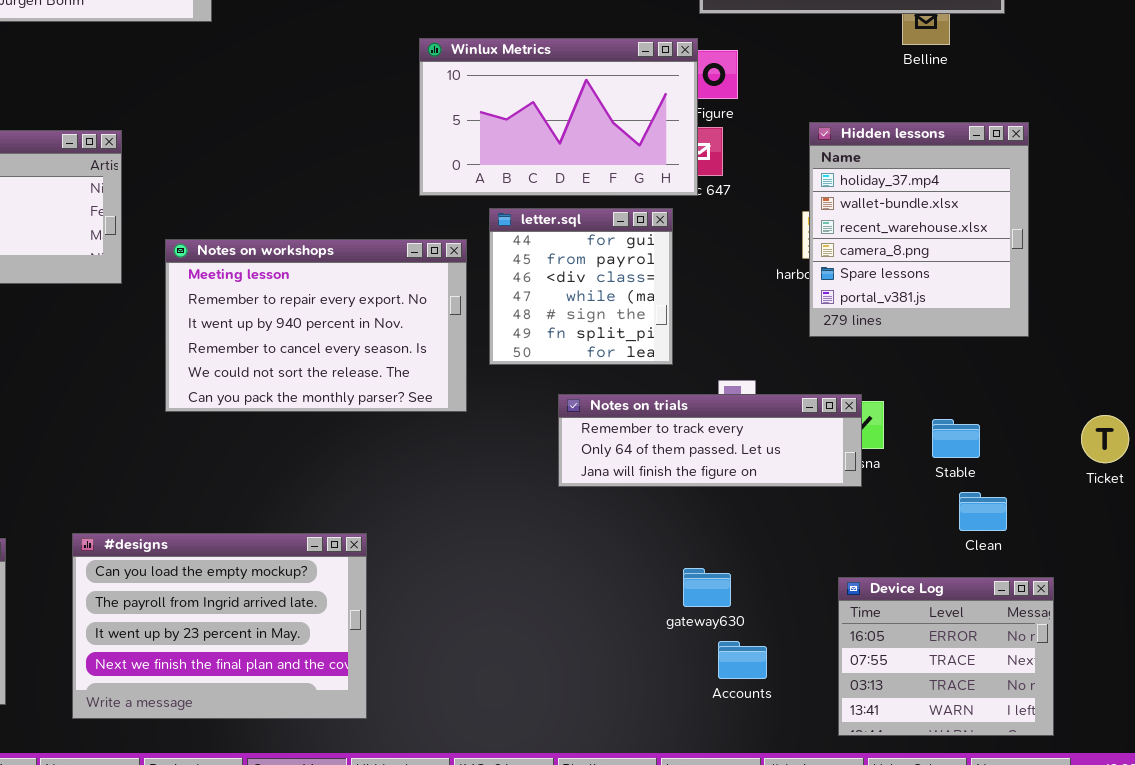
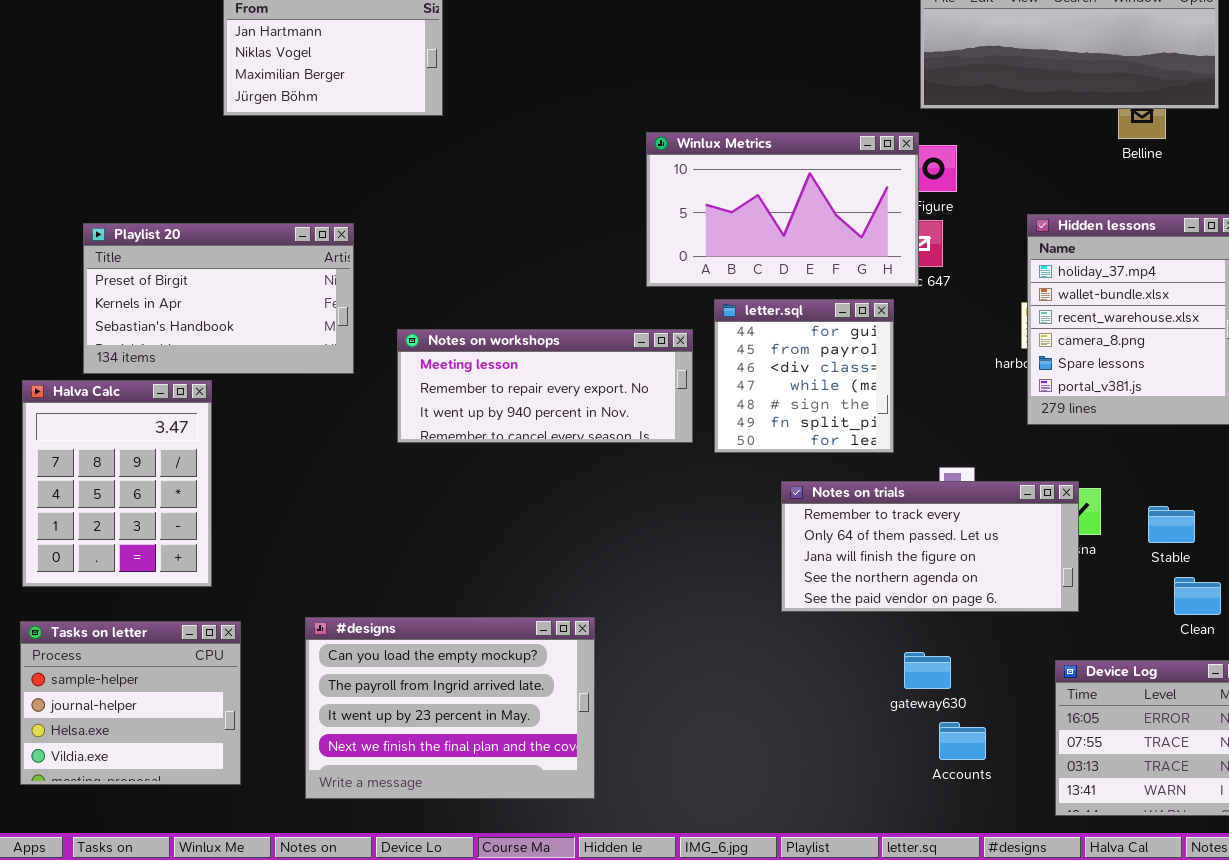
Notes on workshops: [165,239,467,412] -> [397,329,693,443], resized
Notes on trials: [558,394,862,487] -> [781,481,1079,612], resized

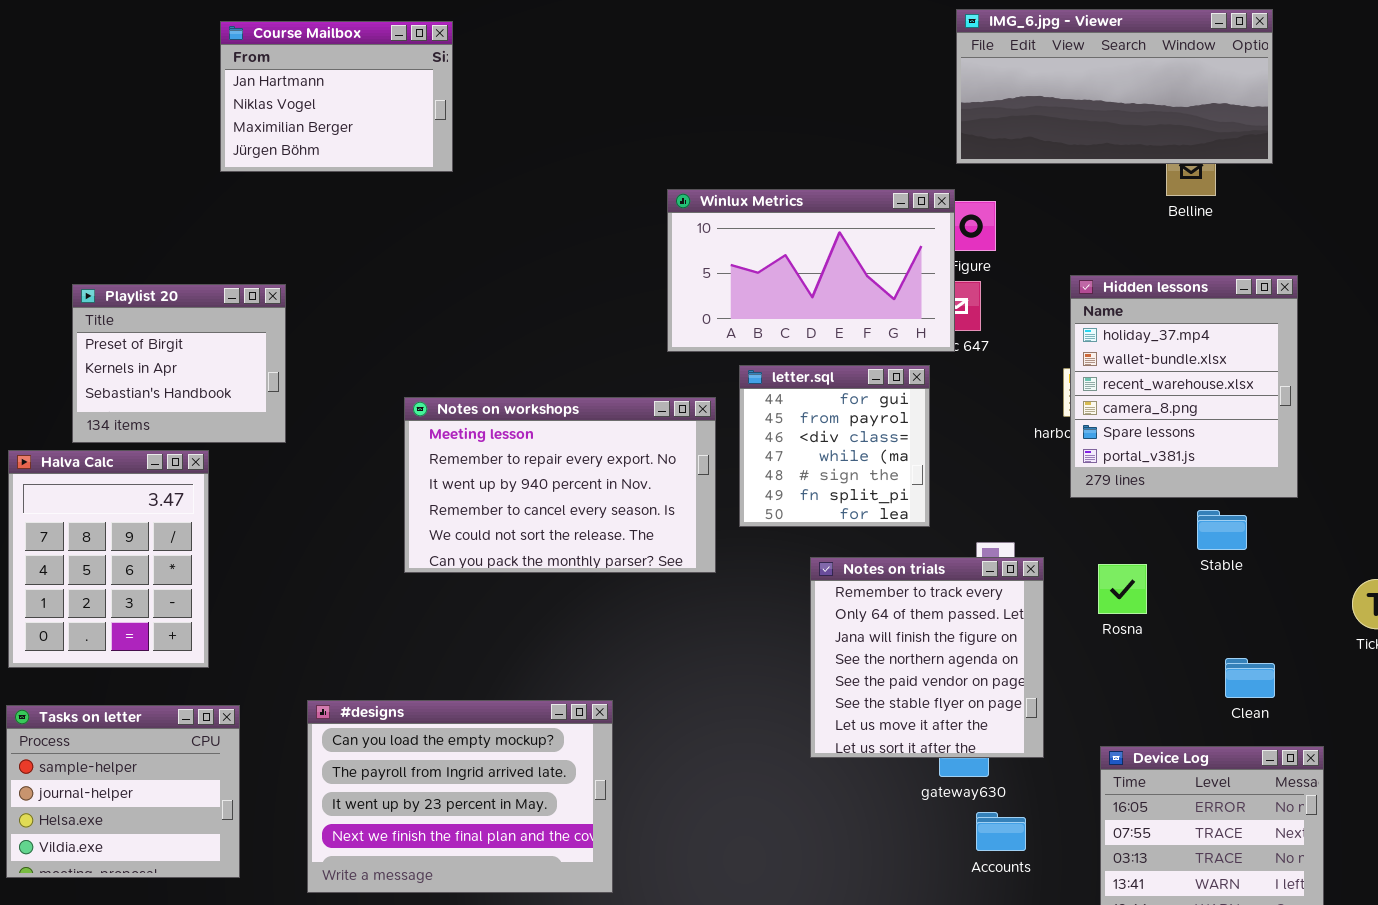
Playlist 20: [83,223,354,374] -> [72,284,286,443], resized
Notes on workshops: [397,329,693,443] -> [404,397,716,573], resized
Notes on trials: [781,481,1079,612] -> [810,557,1044,758], resized
Stable: [1148,506,1195,543] -> [1197,510,1247,550], moved

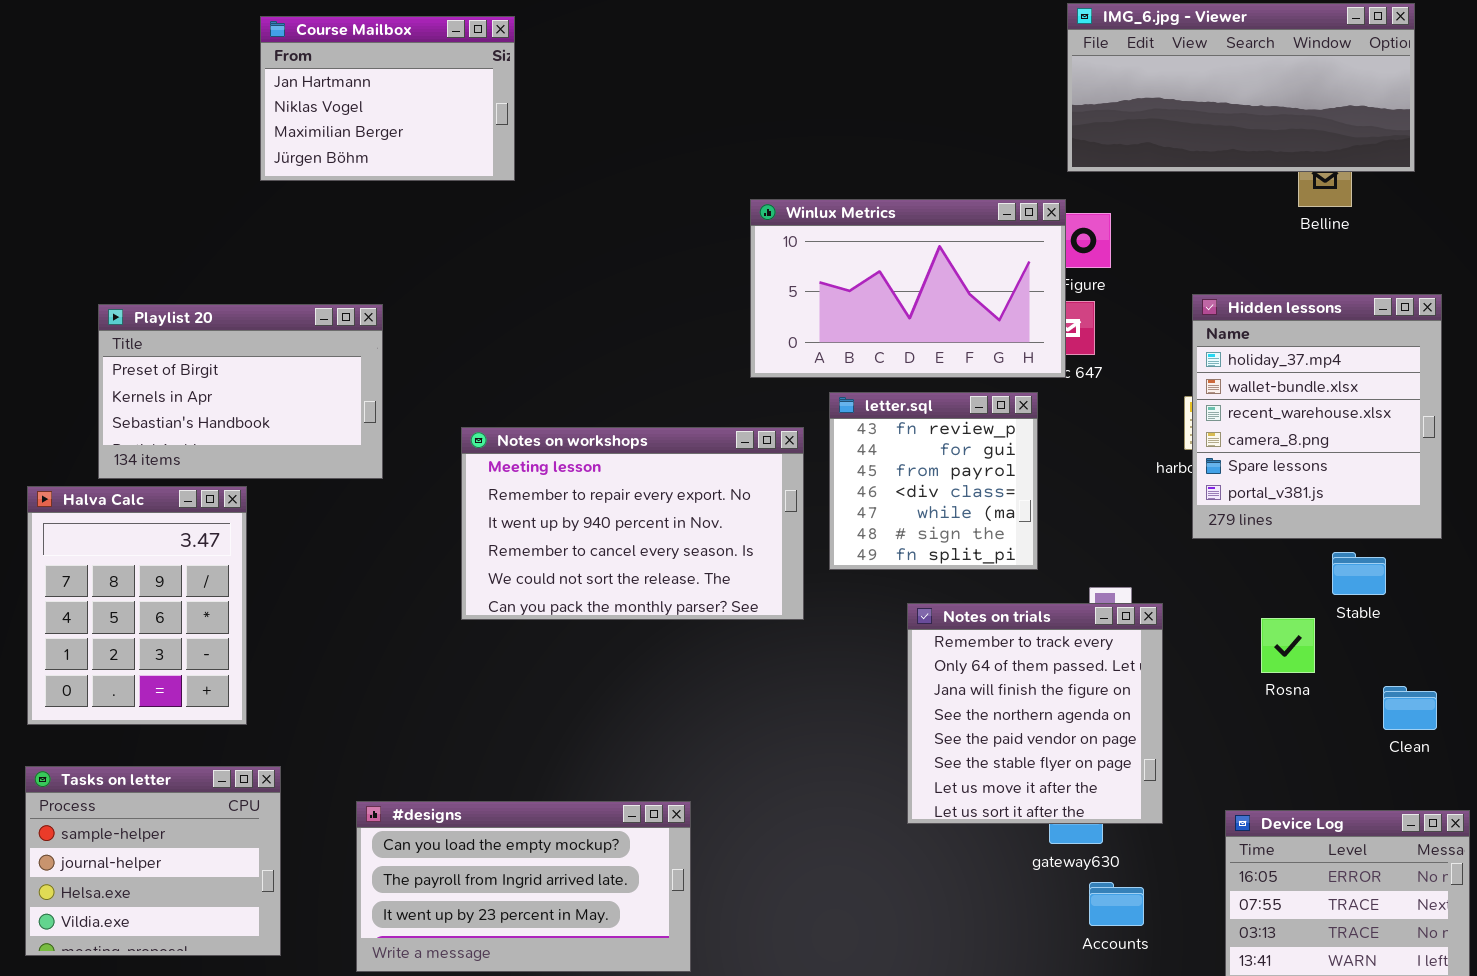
Playlist 20: [72,284,286,443] -> [98,304,383,479], resized
letter.sql: [739,365,930,527] -> [829,392,1038,570], scrolled up 1 row
Rosna: [1098,564,1147,614] -> [1261,618,1315,673], moved
Clean: [1225,658,1275,698] -> [1383,686,1437,730], moved
#designs: [307,700,613,893] -> [356,801,691,972], resized

